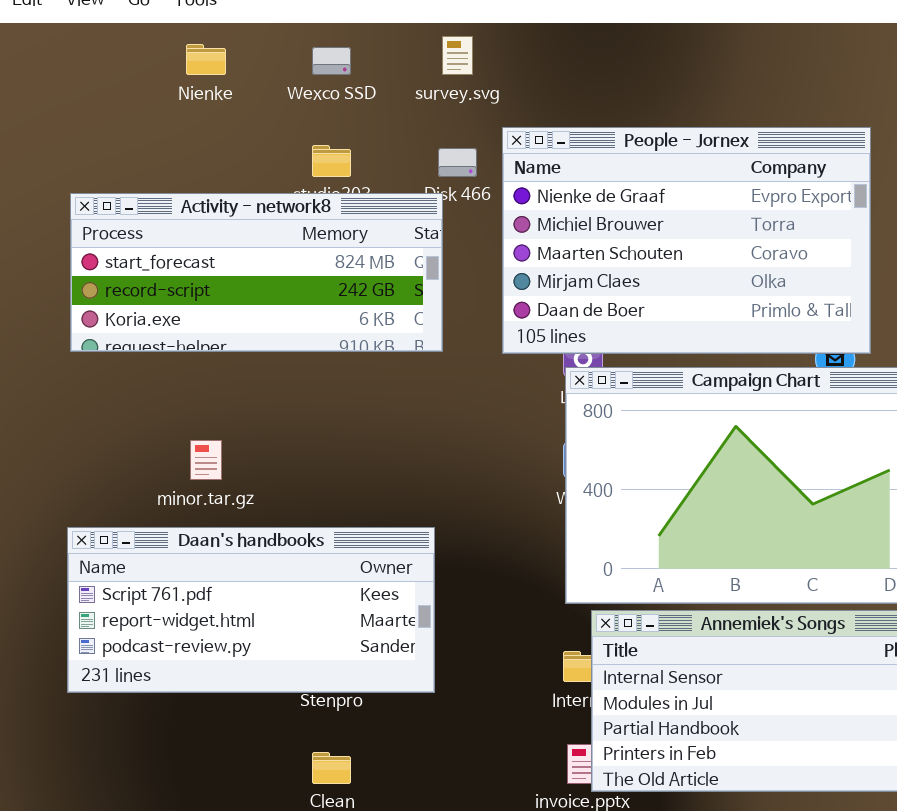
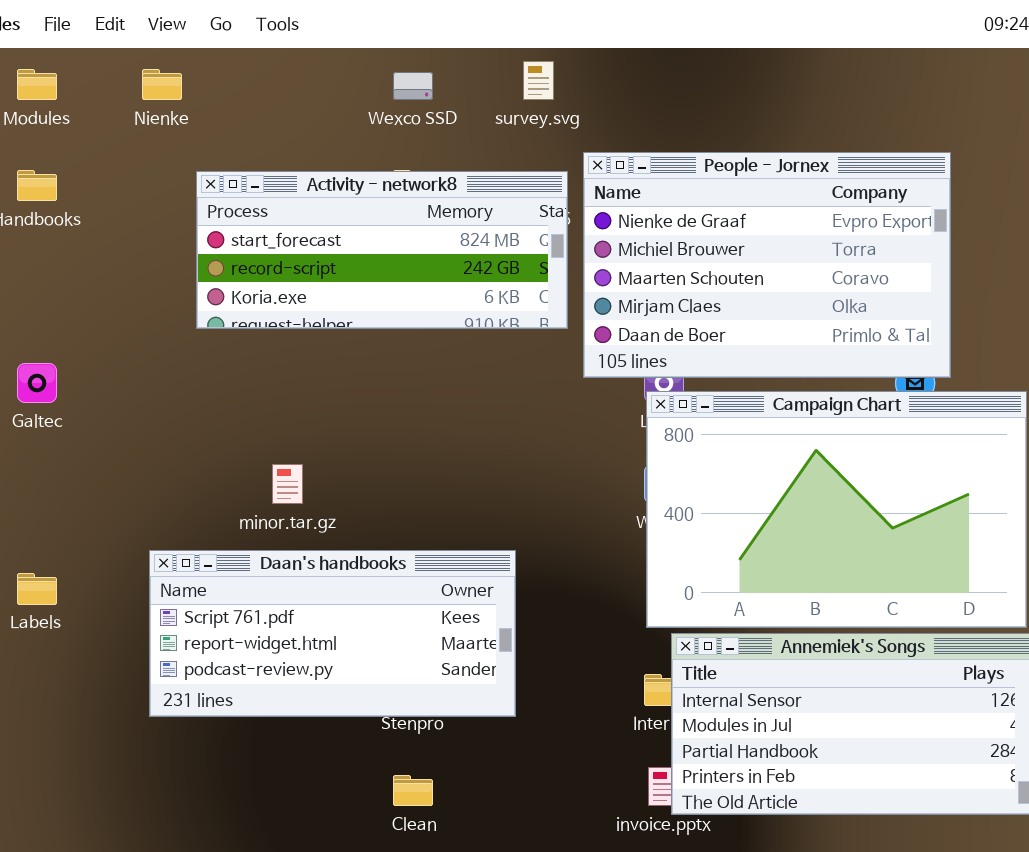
Nienke: [186,44,226,75] -> [142,69,182,100], moved
Activity - network8: [70,193,443,352] -> [196,171,568,329], moved

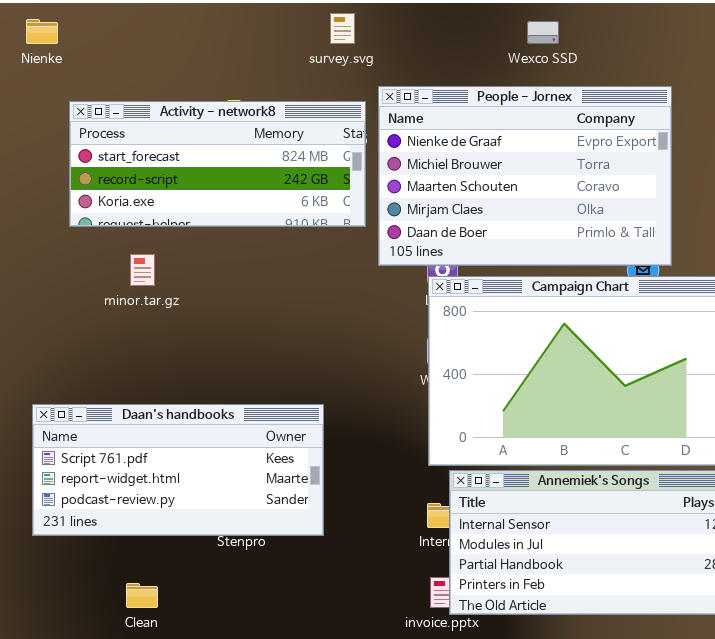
Wexco SSD: [393,72,433,100] -> [527,21,559,44], moved
minor.tar.gz: [272,464,303,504] -> [130,254,155,286], moved
Clean: [393,775,433,806] -> [126,583,158,608], moved

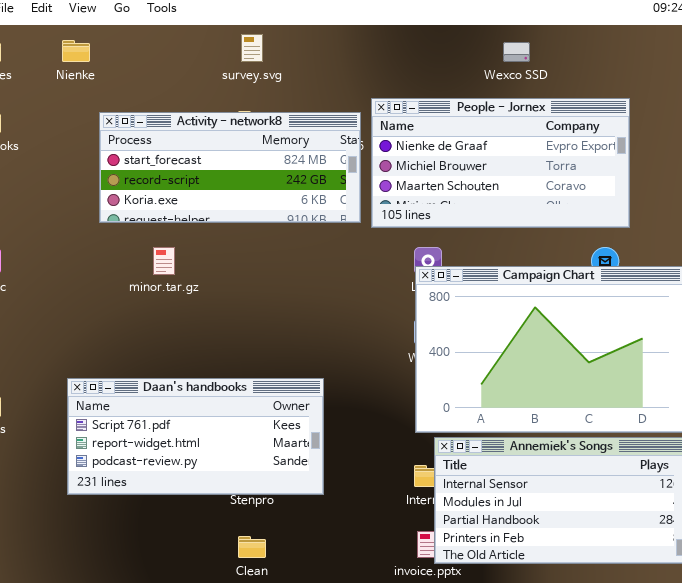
survey.svg: [330,13,355,44] -> [241,34,263,62], moved
People - Jornex: [378,86,672,266] -> [371,98,630,228], resized
Clean: [126,583,158,608] -> [238,536,266,558], moved

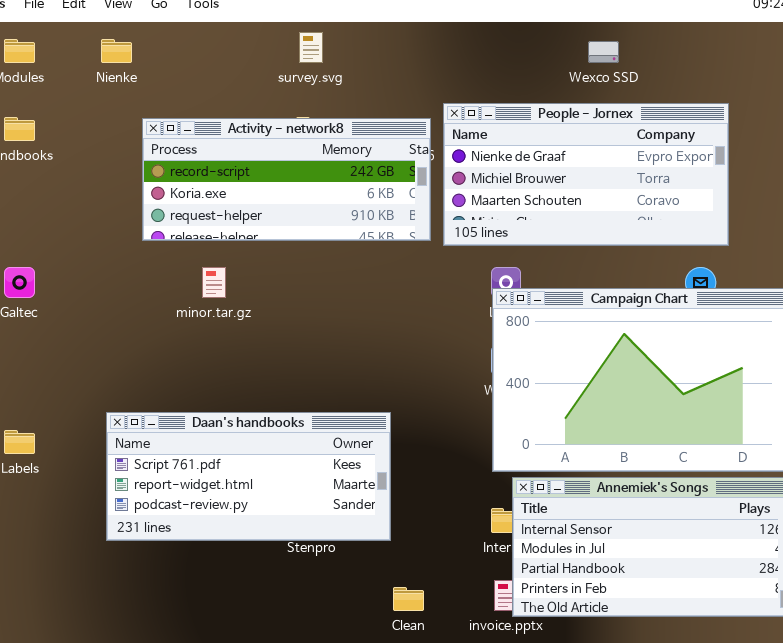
Activity - network8: [99,112,361,223] -> [142,118,431,241], scrolled down 1 row
Clean: [238,536,266,558] -> [393,587,424,611], moved

